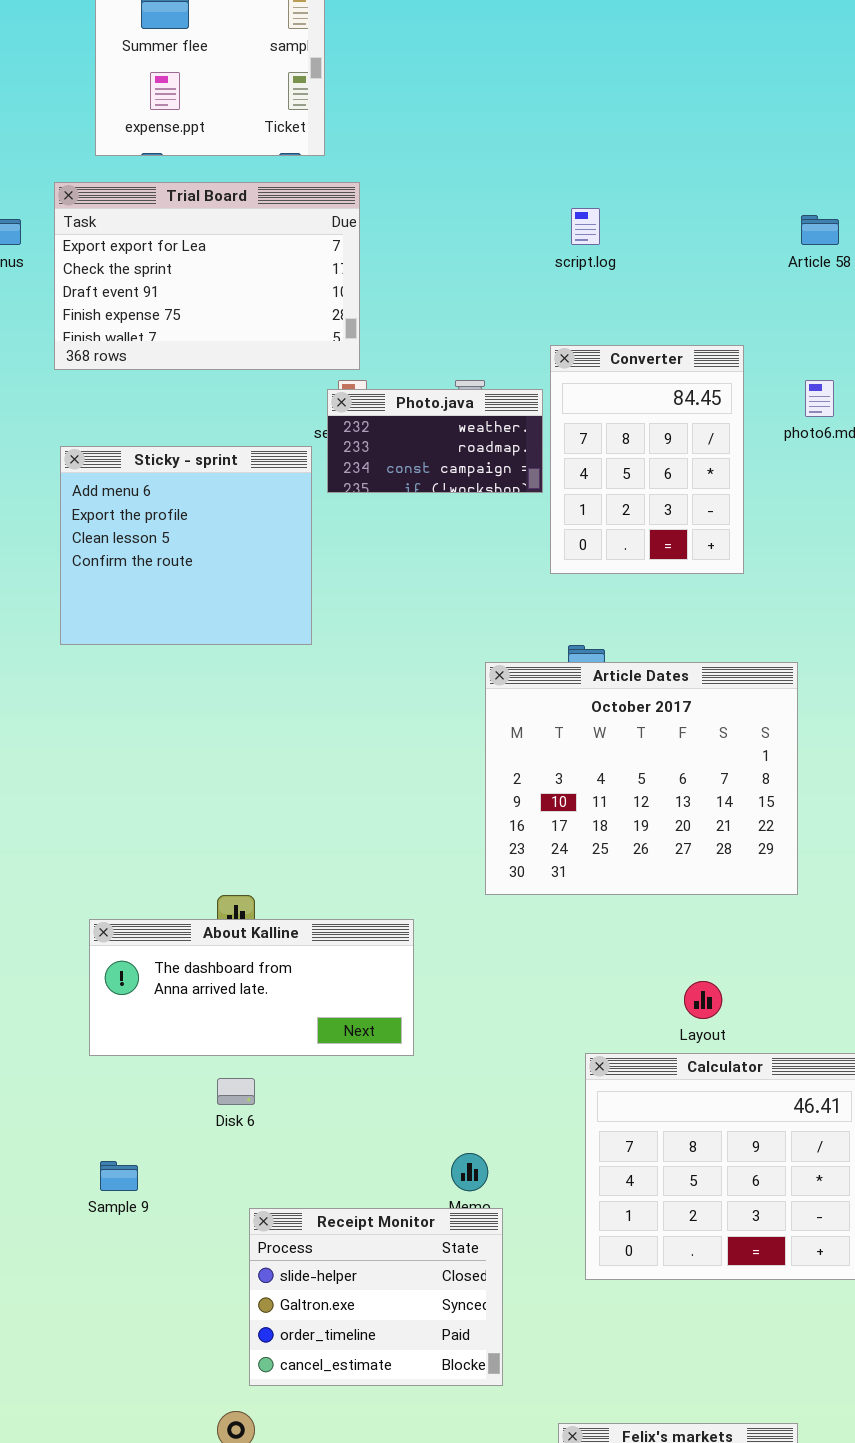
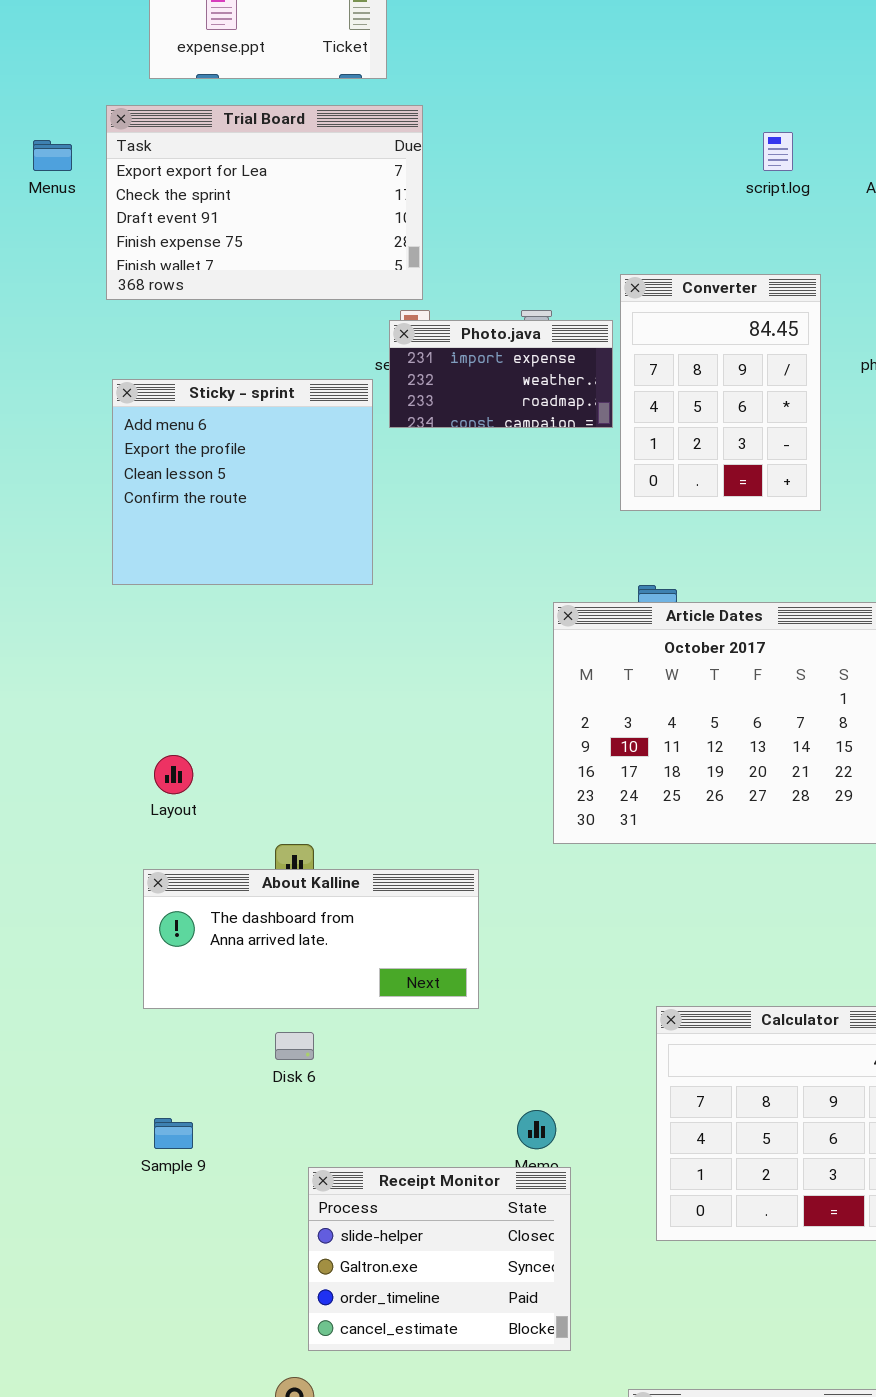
script.log: [571,208,600,245] -> [763,132,793,171], moved
Photo.java: [327,389,543,493] -> [389,320,613,428], scrolled up 1 row
Layout: [684,981,722,1019] -> [154,755,193,794], moved

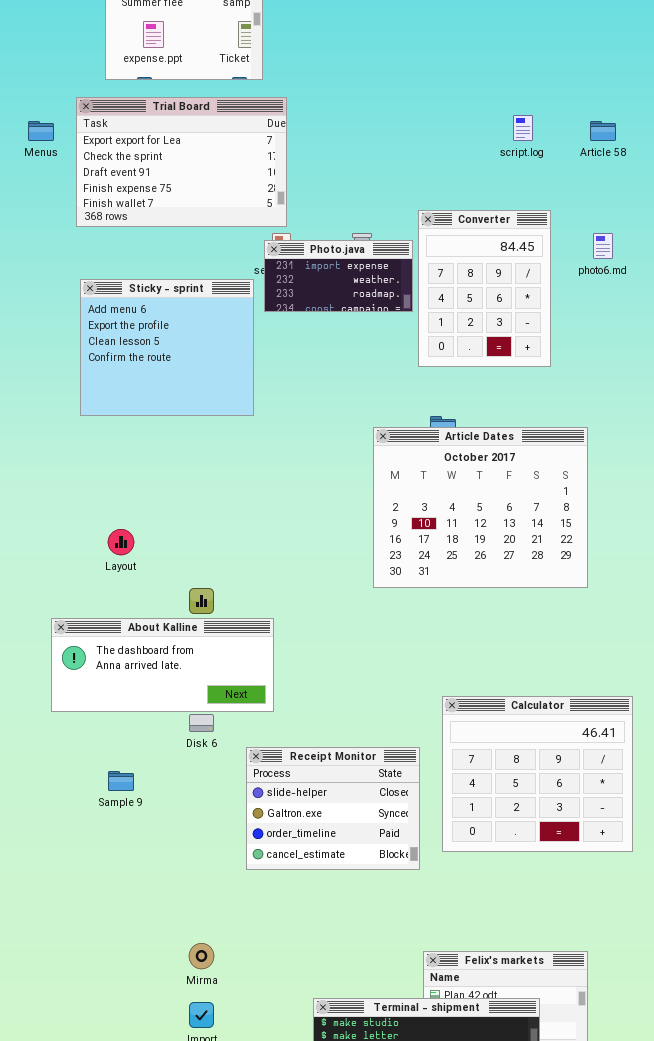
About Kalline: [143,869,479,1009] -> [51,618,274,712], moved
Receipt Monitor: [308,1167,571,1351] -> [246,747,420,870], moved

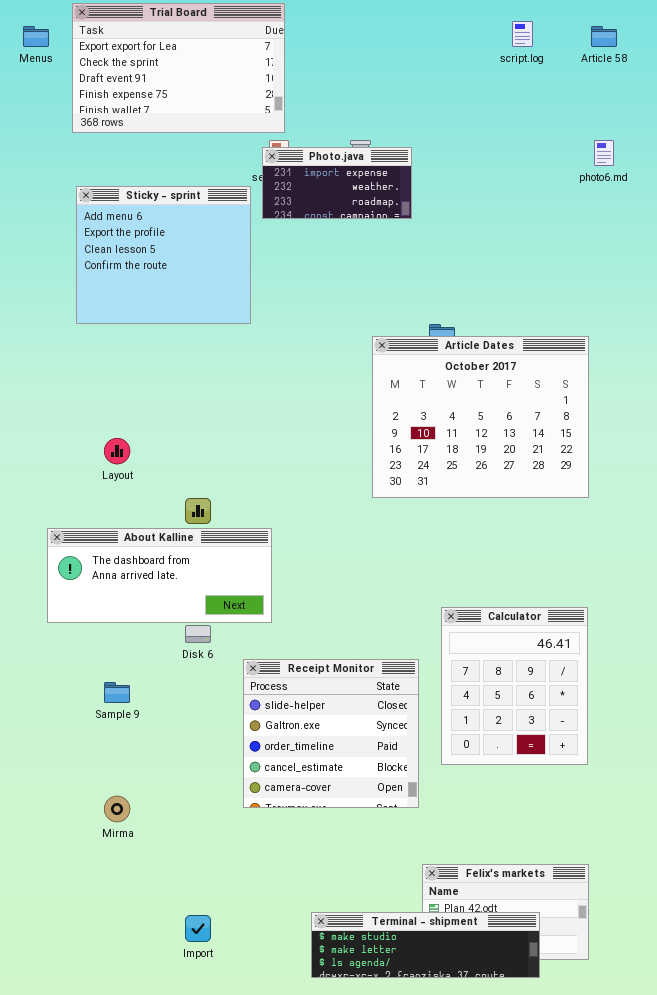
Converter: [418,210,551,367] -> none, closed
Calculator: [442,696,633,852] -> [441,607,588,765], resized
Receipt Monitor: [246,747,420,870] -> [243,659,419,808], resized
Mirma: [189,943,214,969] -> [104,796,130,822], moved

